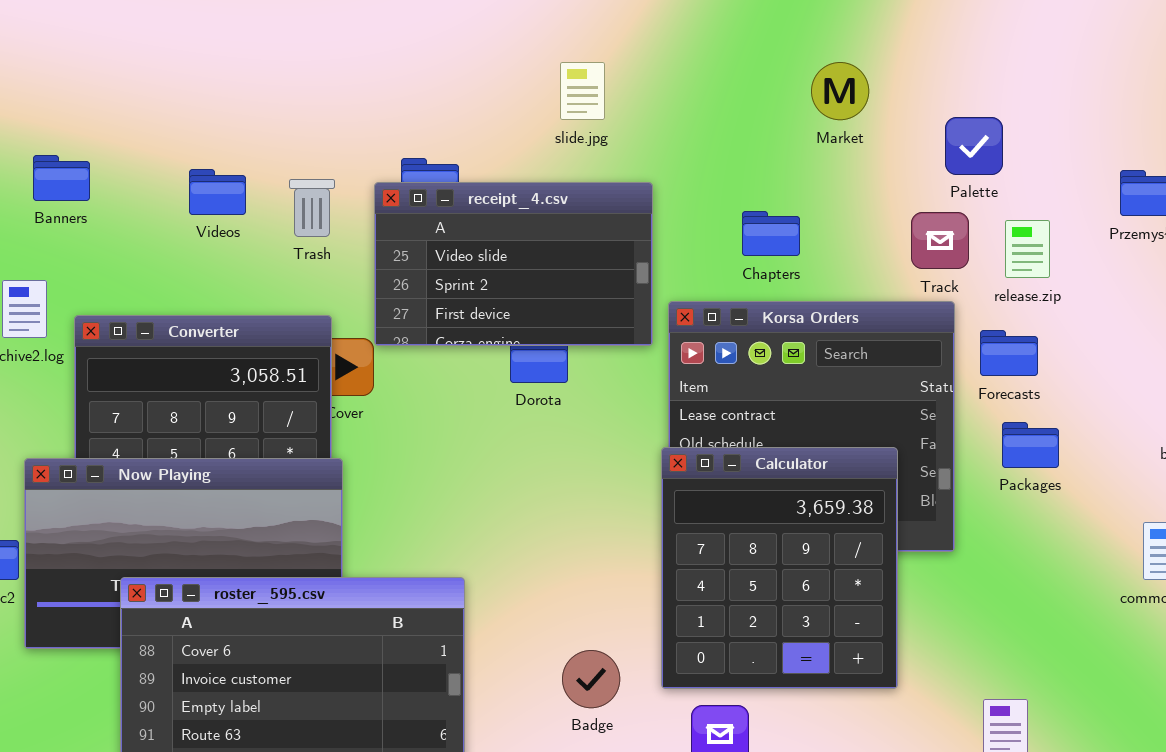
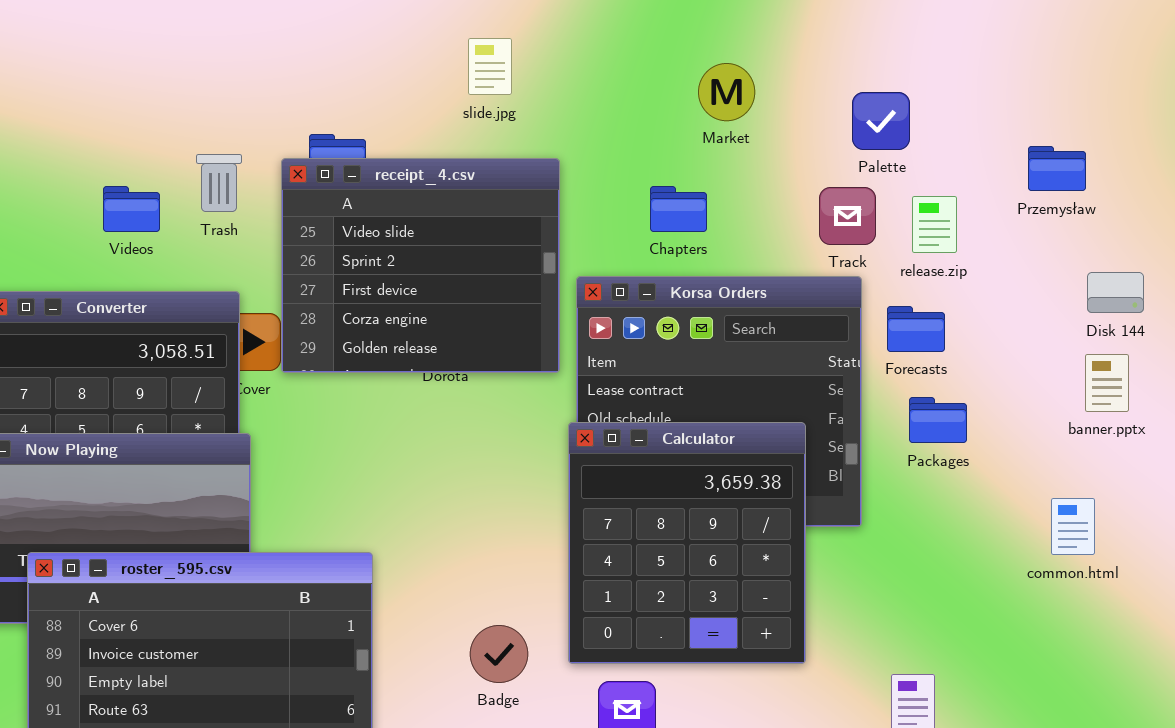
Market: [811,62,869,120] -> [698,63,755,121], moved
Videos: [189,169,246,215] -> [103,186,160,232], moved
receipt_4.csv: [374,182,653,346] -> [281,158,560,373], resized

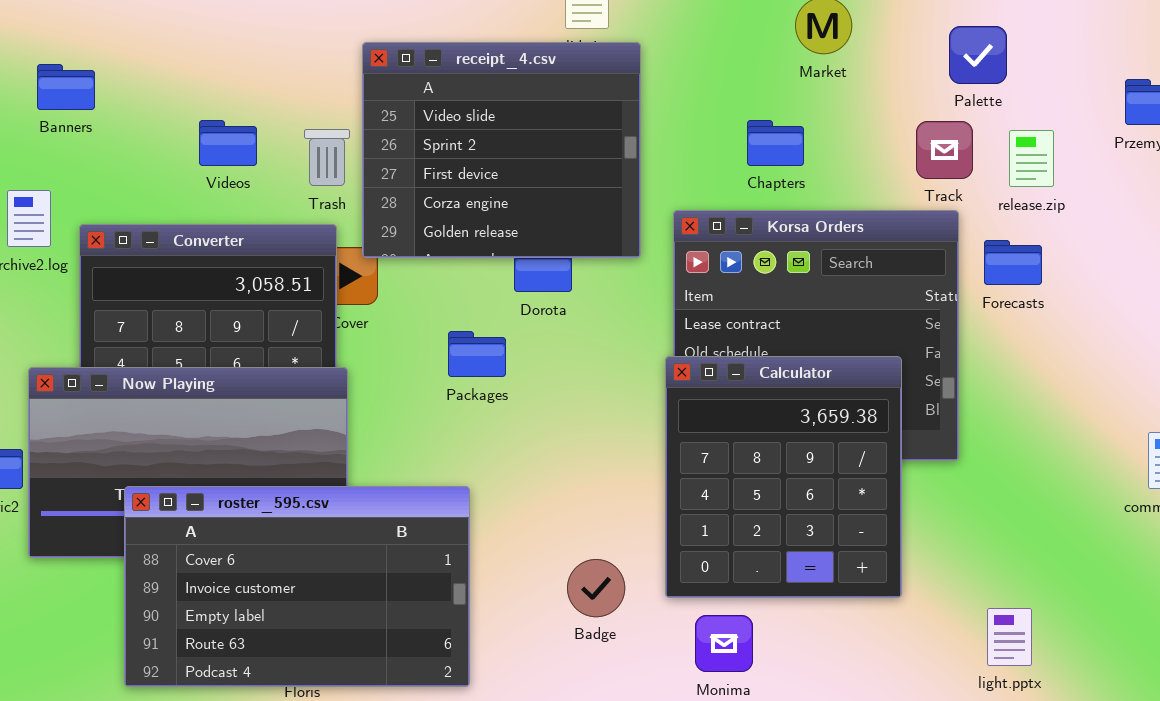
Trash: [196,154,242,212] -> [304,129,350,186], moved
receipt_4.csv: [281,158,560,373] -> [362,42,641,258], moved
Packages: [909,397,967,443] -> [448,331,506,377], moved

